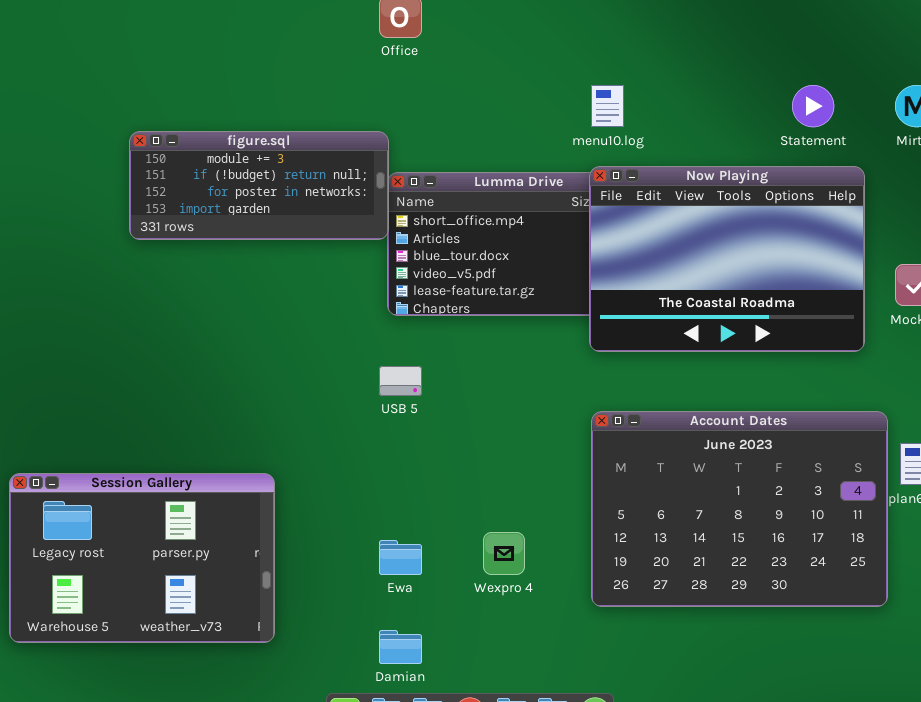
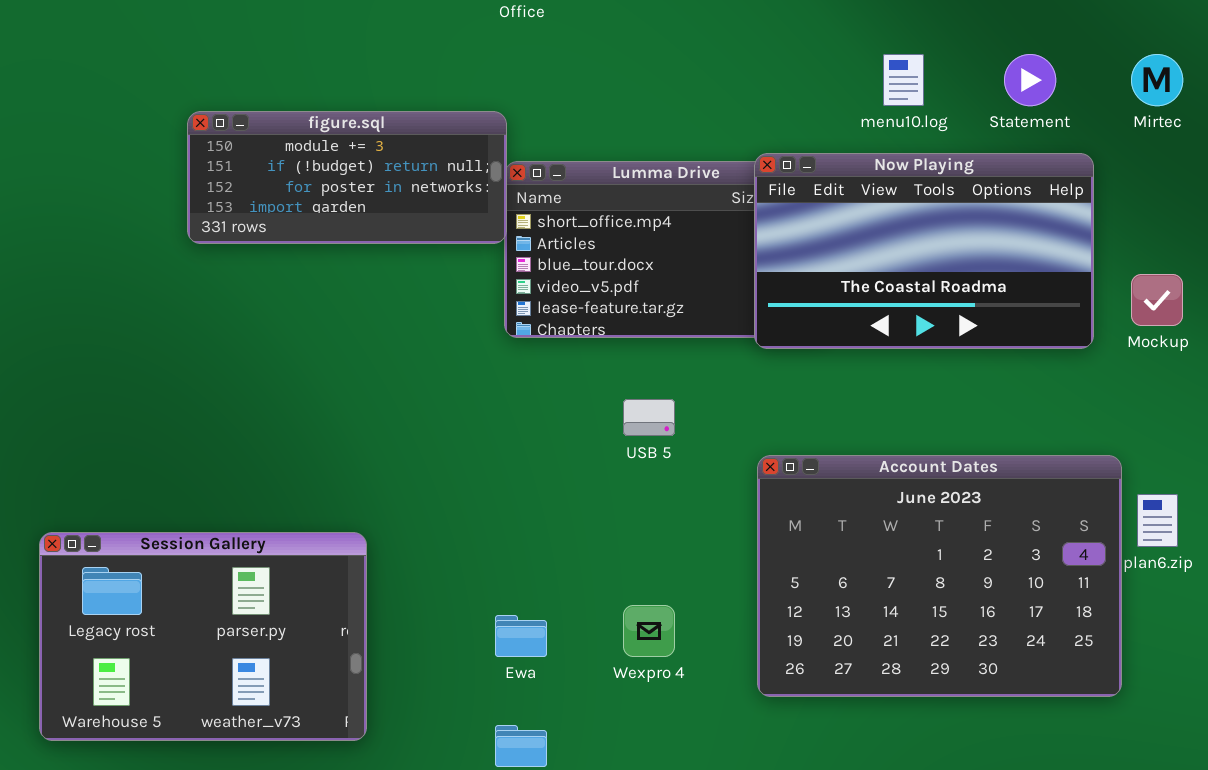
menu10.log: [591,85,624,127] -> [883,54,924,106], moved
Now Playing: [589,166,865,352] -> [754,153,1094,349], resized
USB 5: [379,366,422,396] -> [623,399,675,436], moved

